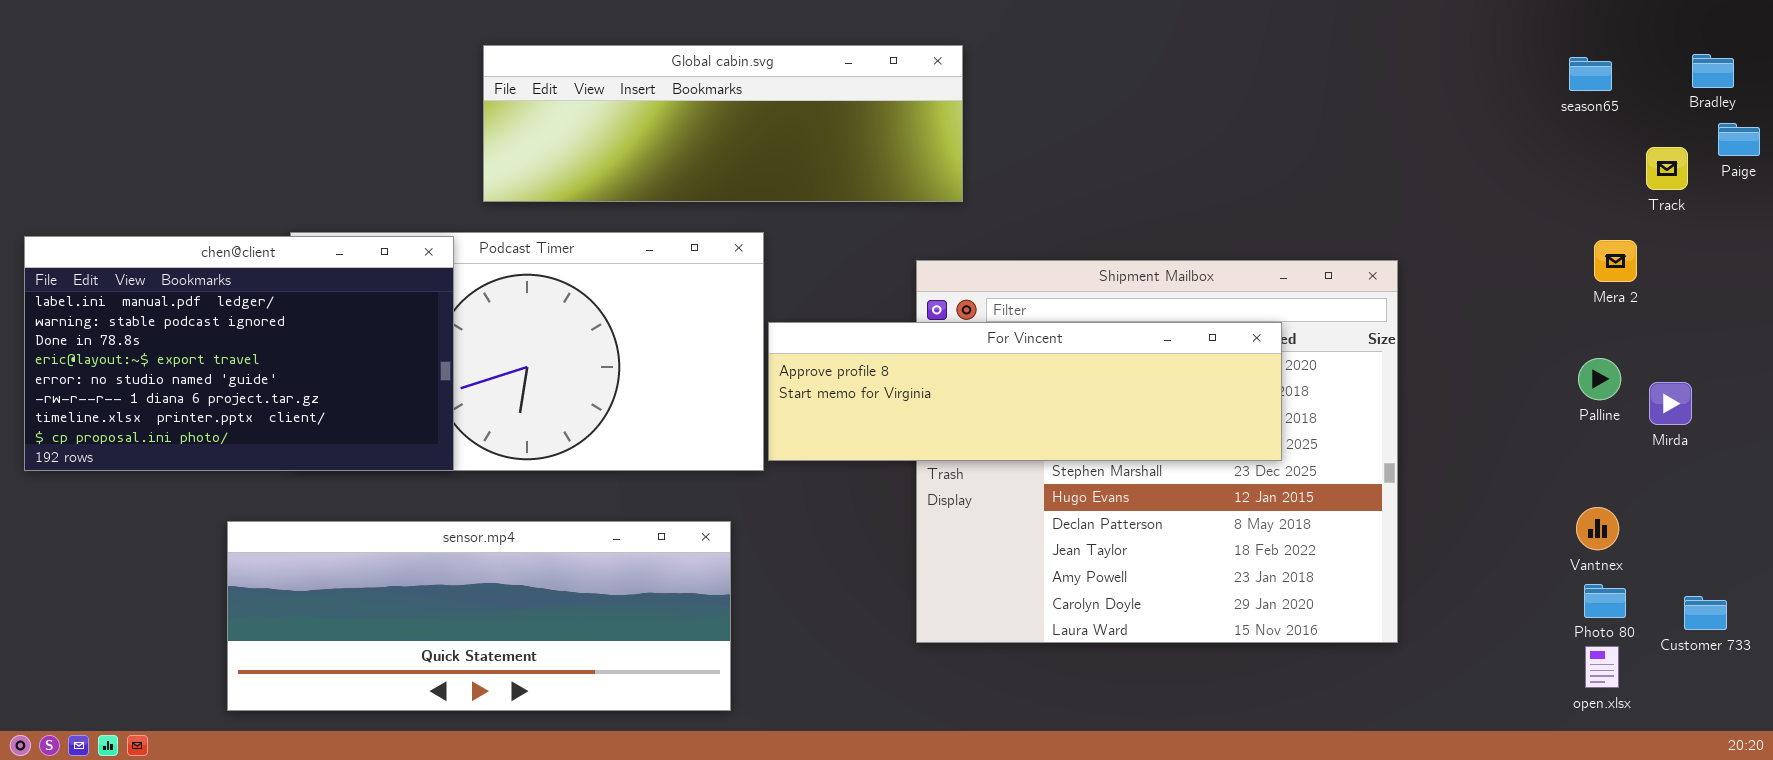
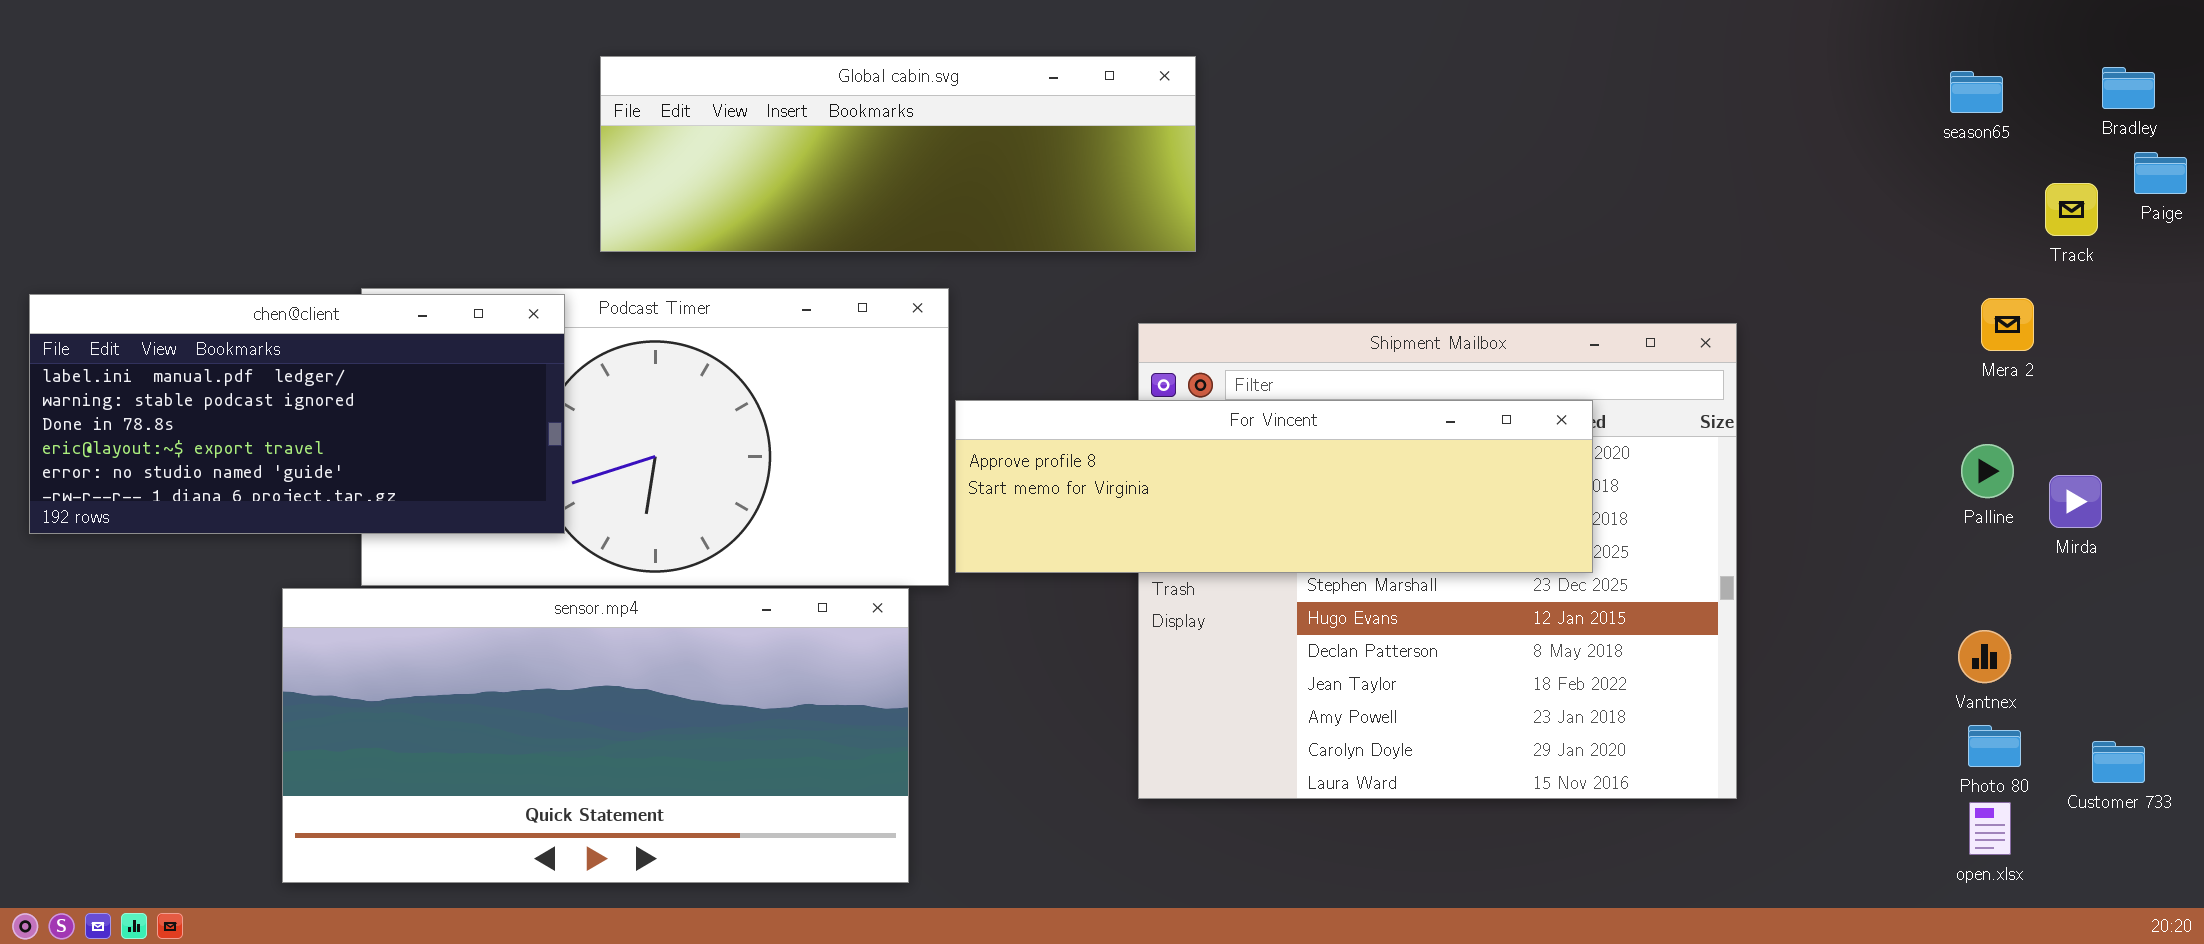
chen@client: [24,236,454,471] -> [29,294,565,534], resized
sensor.mp4: [227,521,731,711] -> [282,588,909,883], resized

